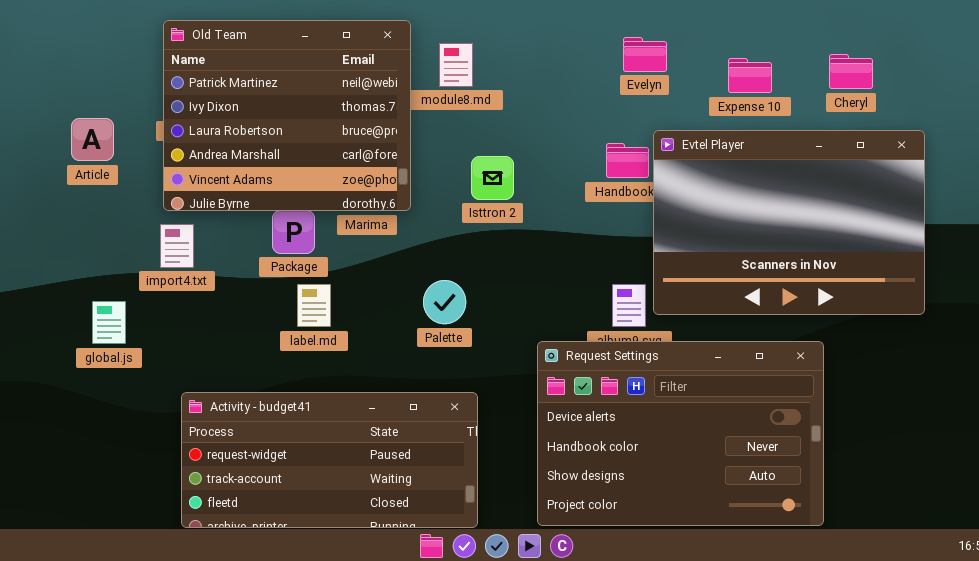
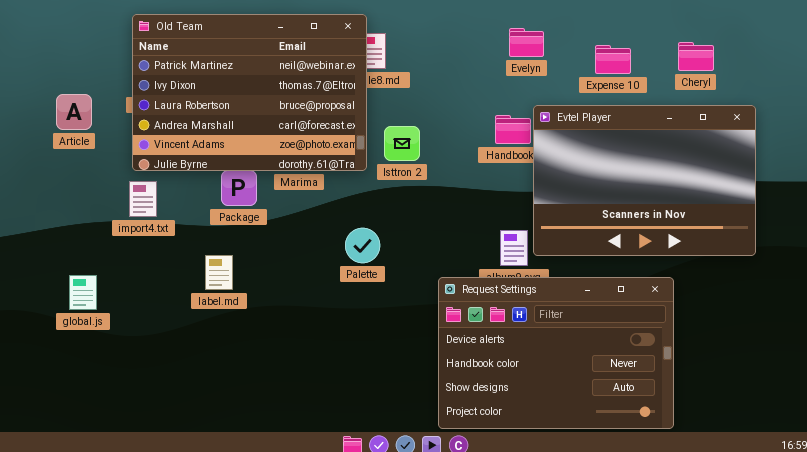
Old Team: [163,20,411,211] -> [132,14,367,171], resized
label.md: [297,284,331,327] -> [205,255,233,290], moved
global.js: [92,301,126,344] -> [69,275,97,310], moved
Activity - budget41: [181,392,478,528] -> none, closed

